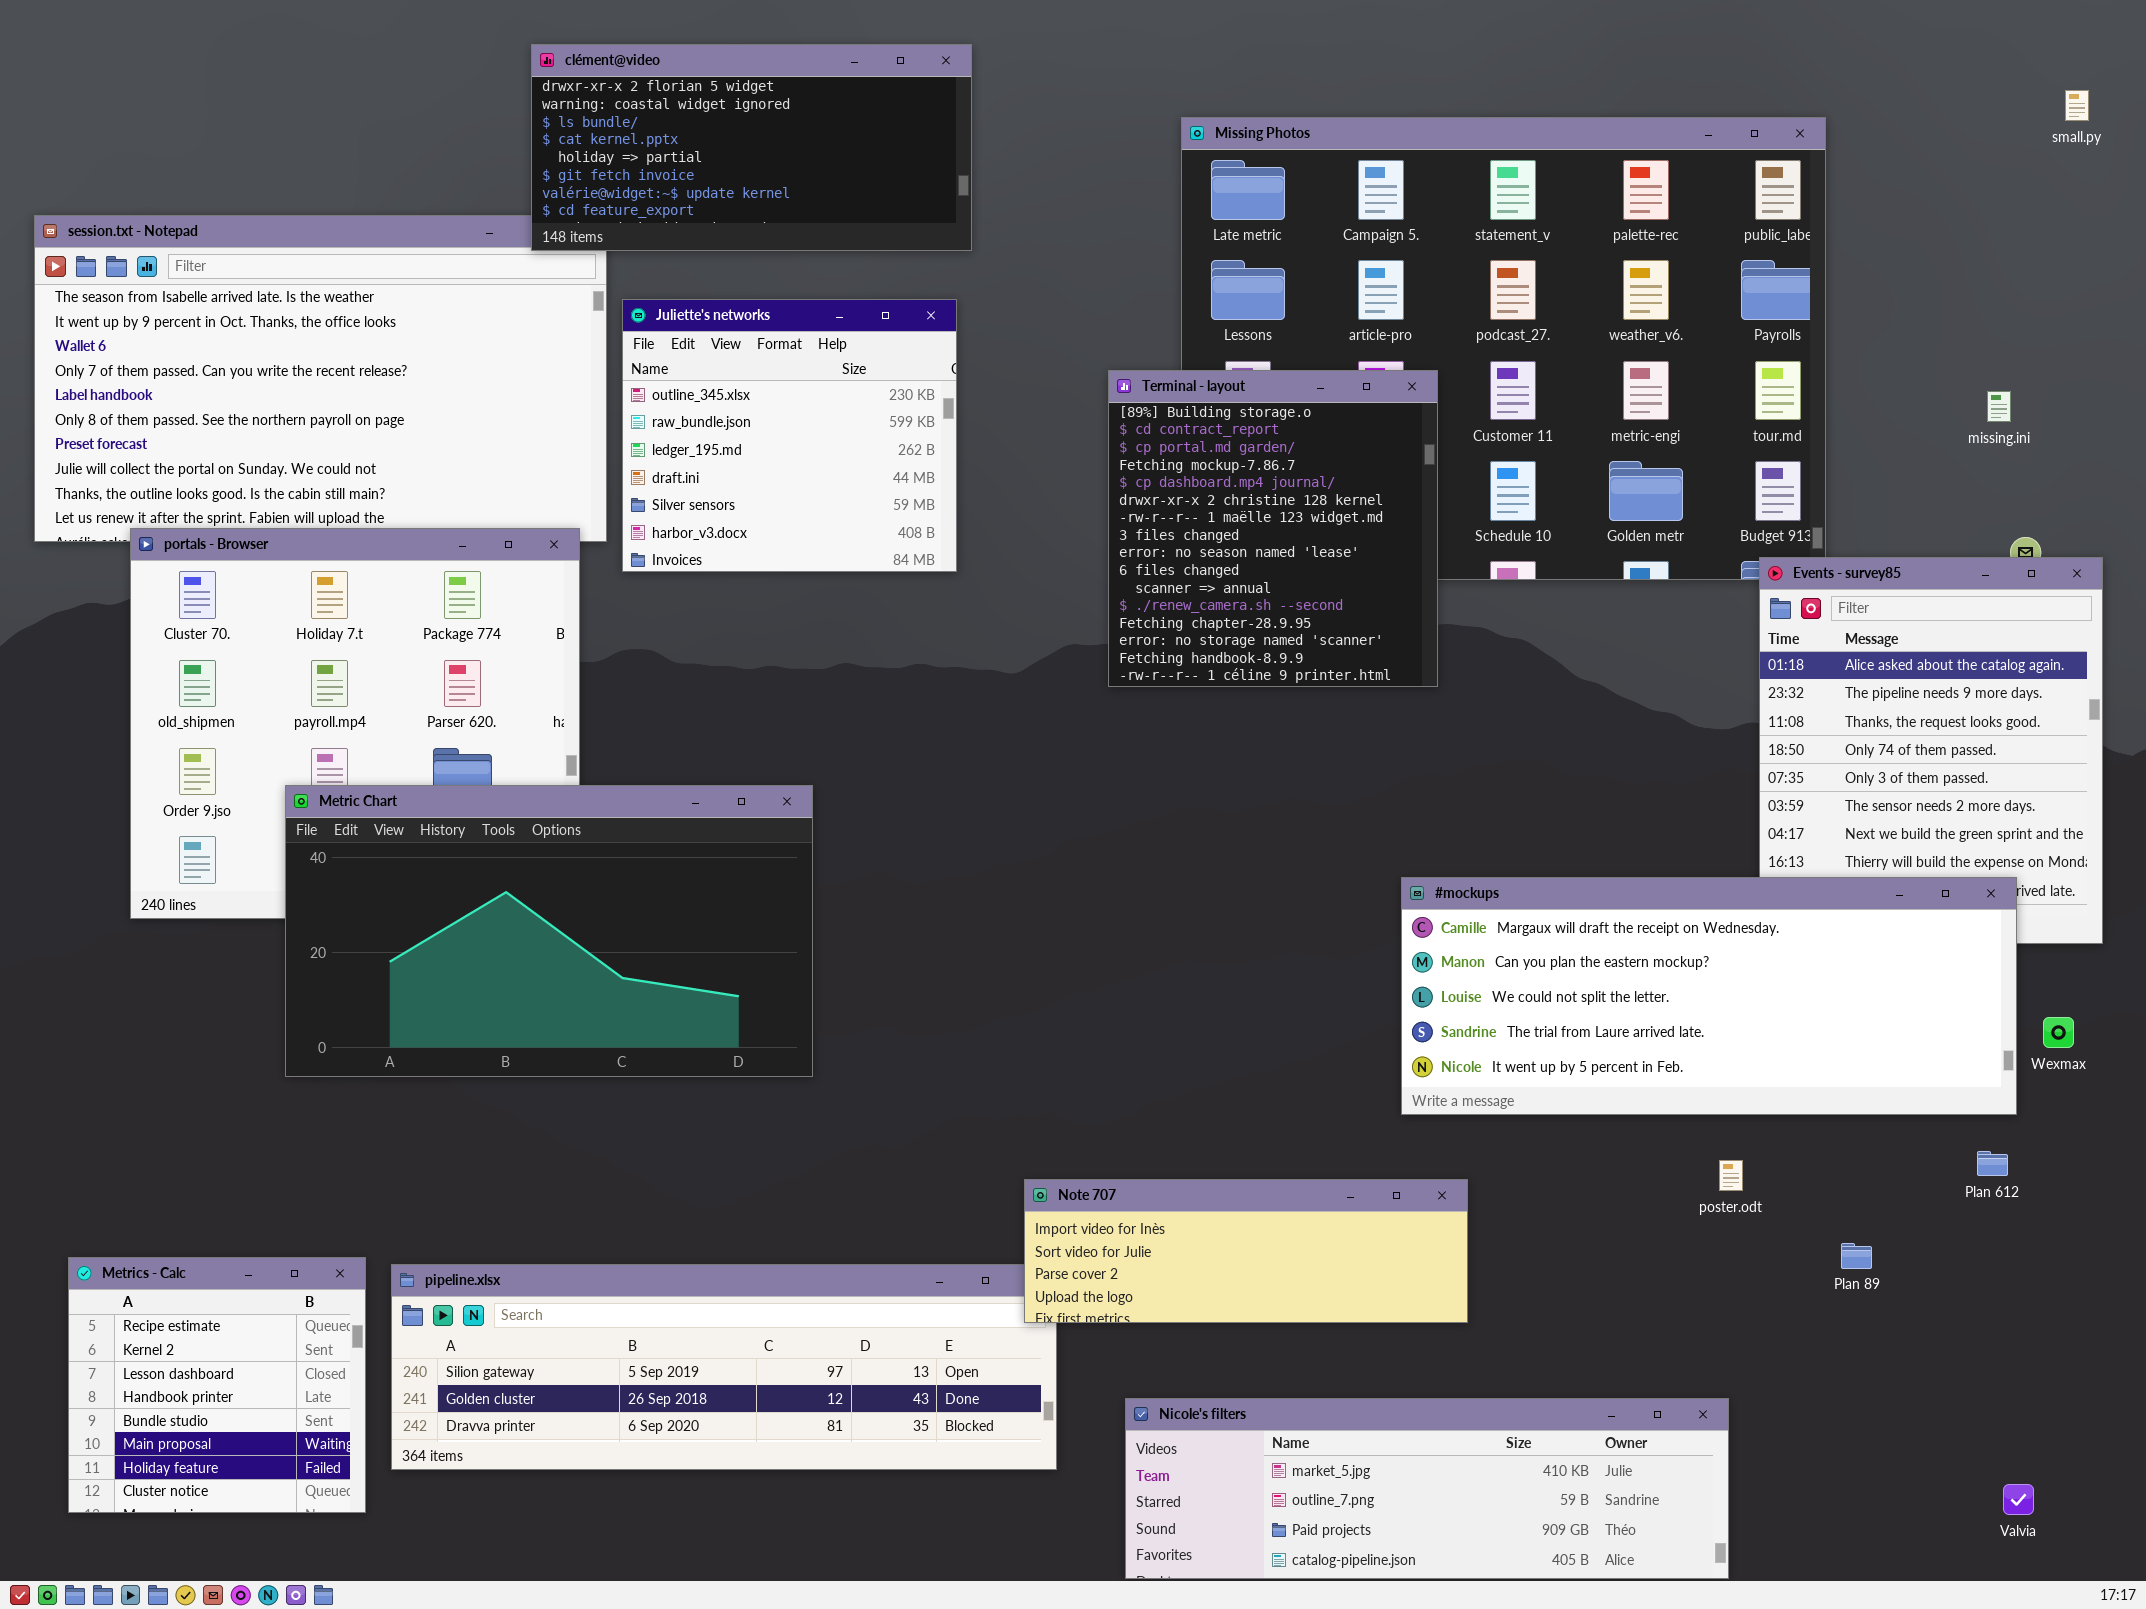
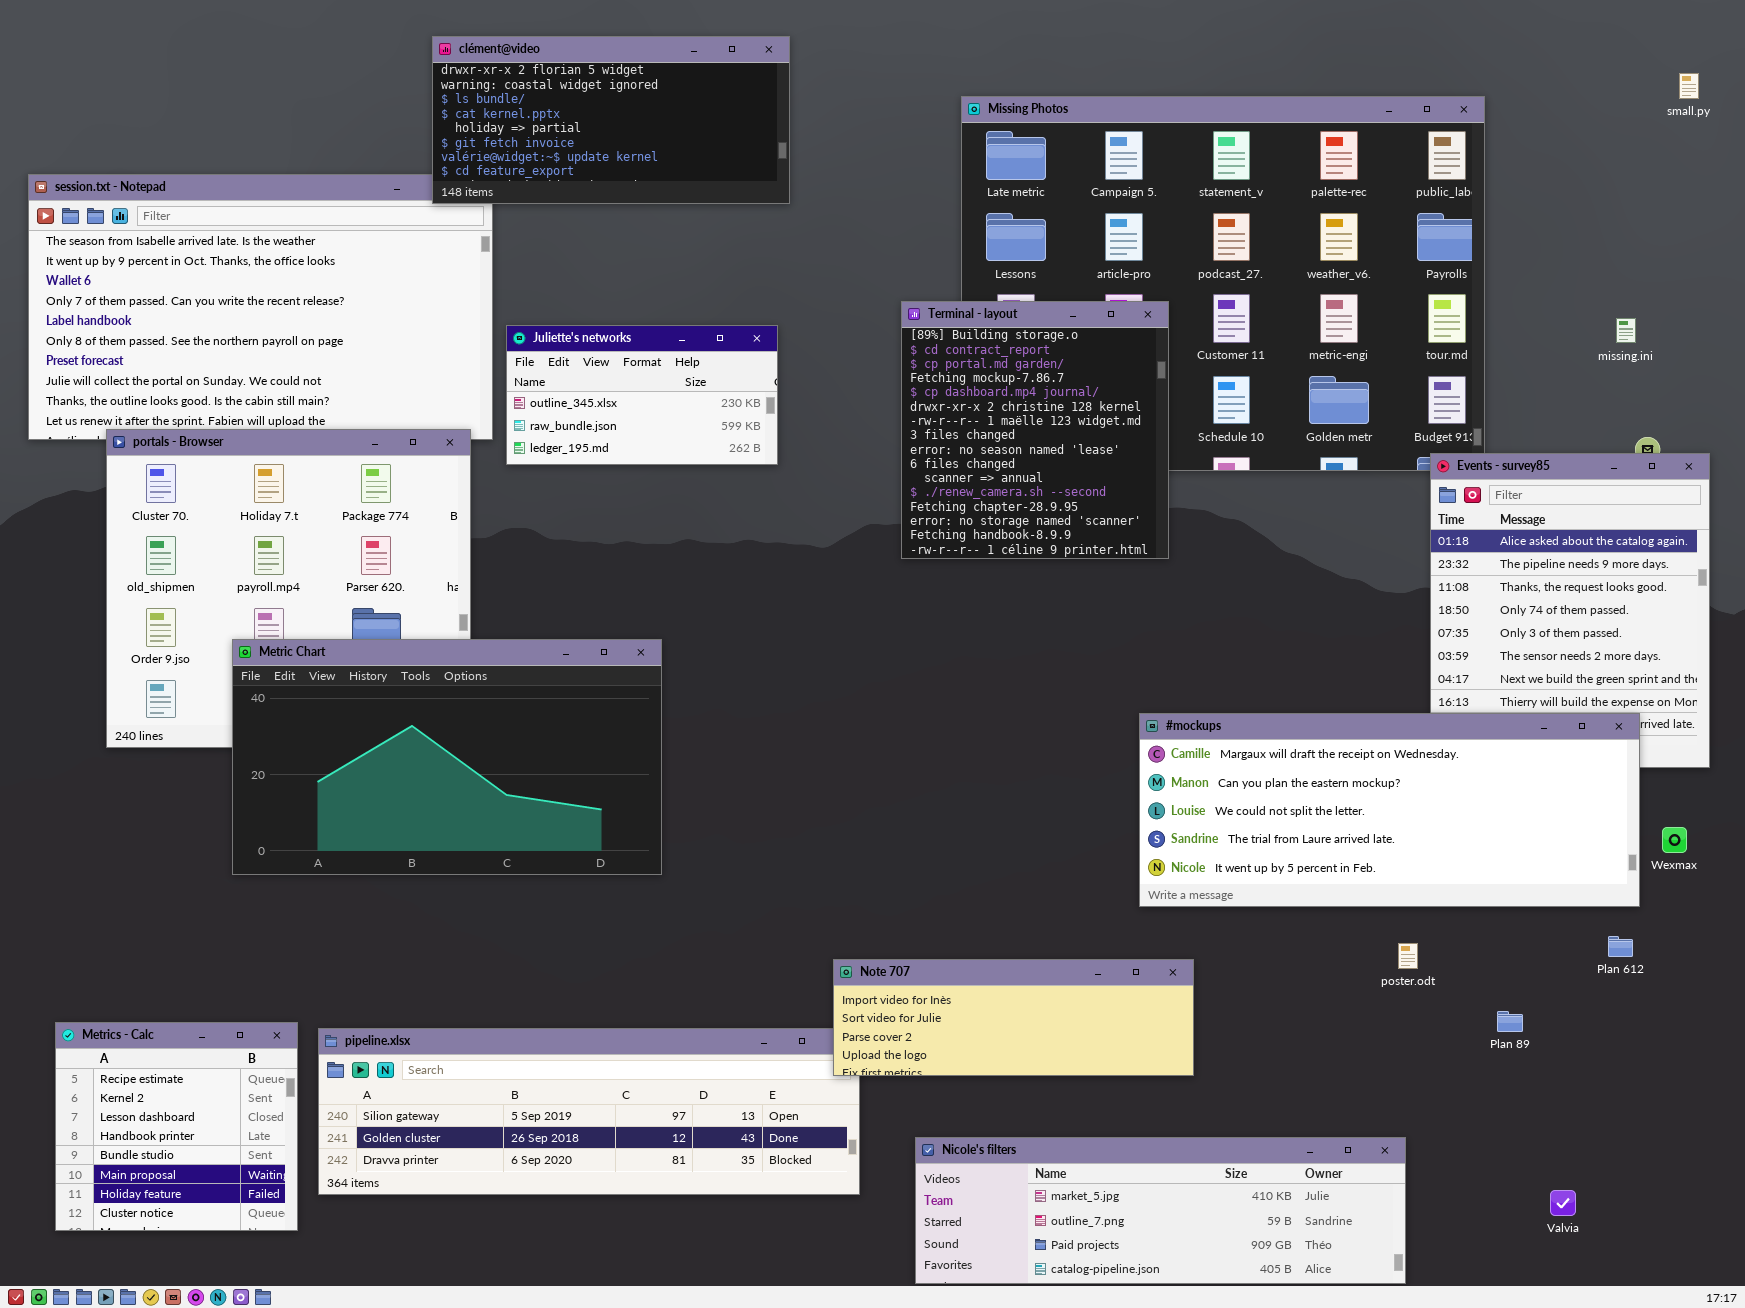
Juliette's networks: [622,299,957,572] -> [506,325,778,465], resized
Valvia: [2003,1484,2034,1515] -> [1550,1190,1576,1216], moved

